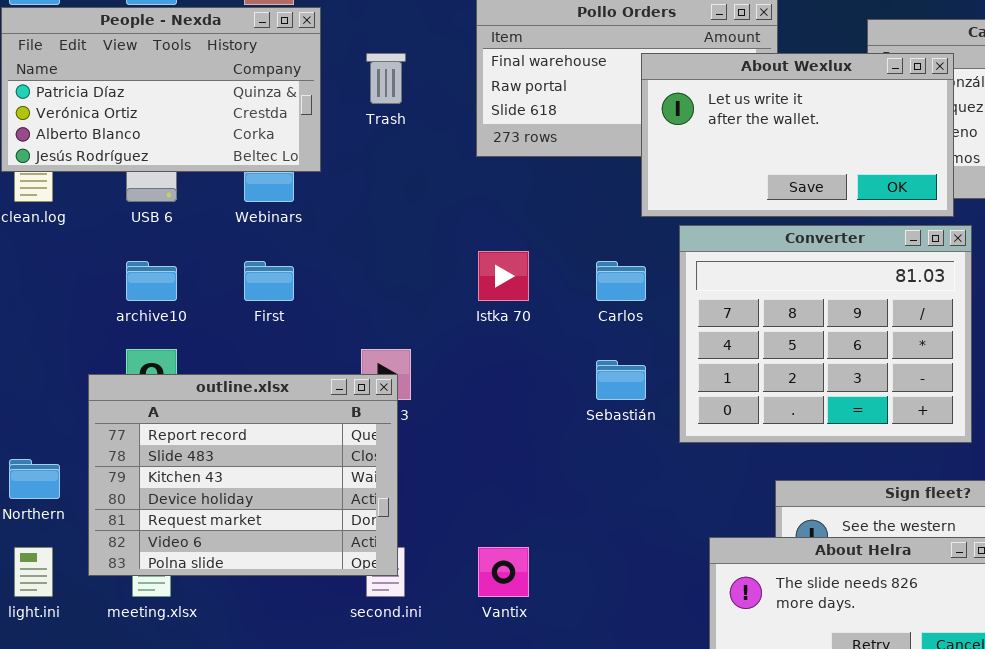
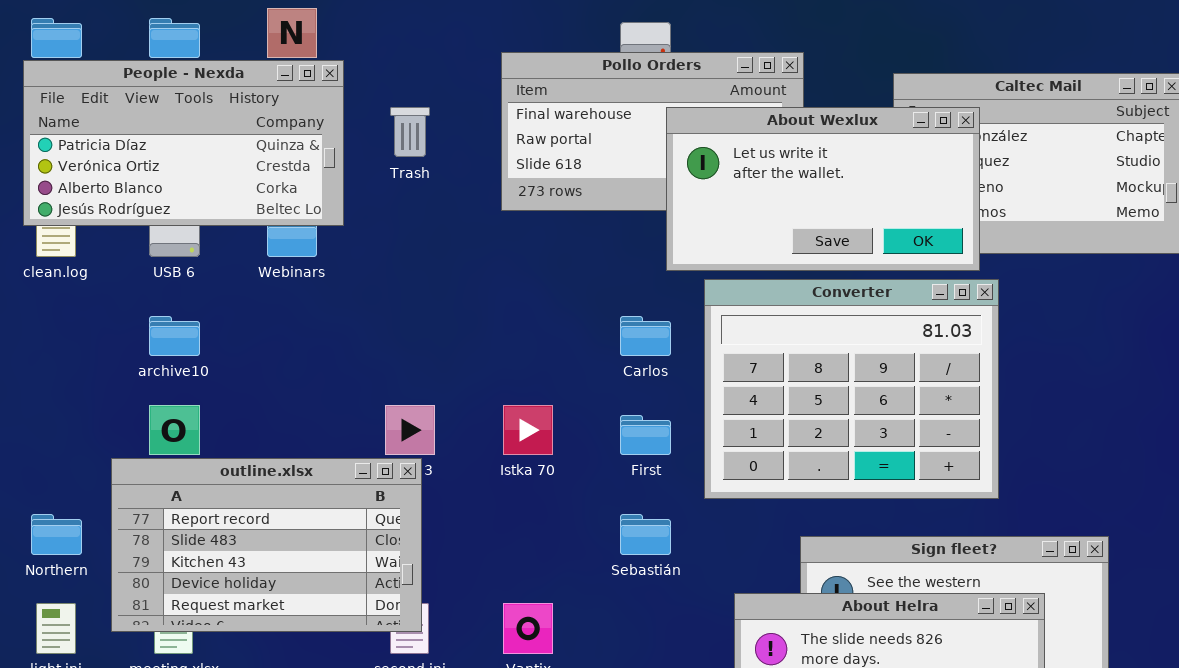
Istka 70: [478,251,529,301] -> [503,405,553,455], moved
First: [244,261,294,301] -> [620,415,671,455], moved
Sebastián: [596,360,646,400] -> [620,514,671,555], moved
outline.xlsx: [88,374,398,576] -> [111,458,422,632], resized

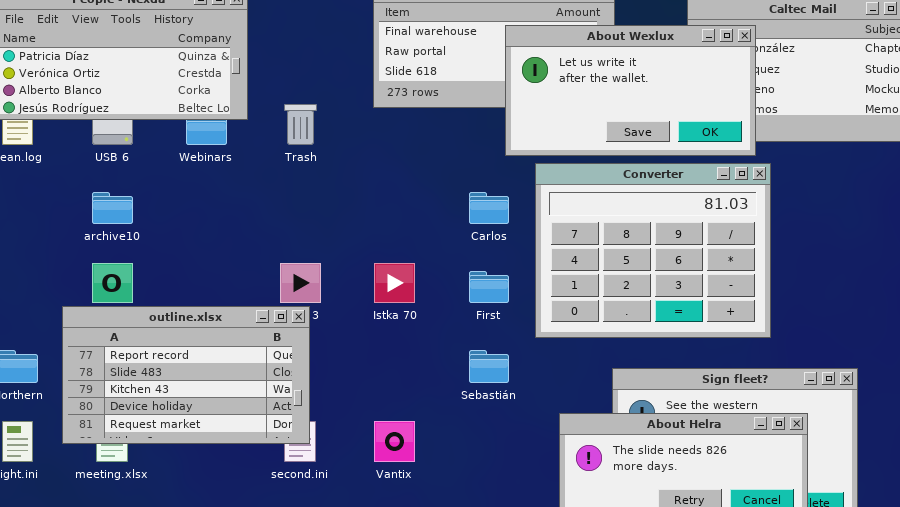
Trash: [390,107,430,157] -> [284,104,317,145], moved

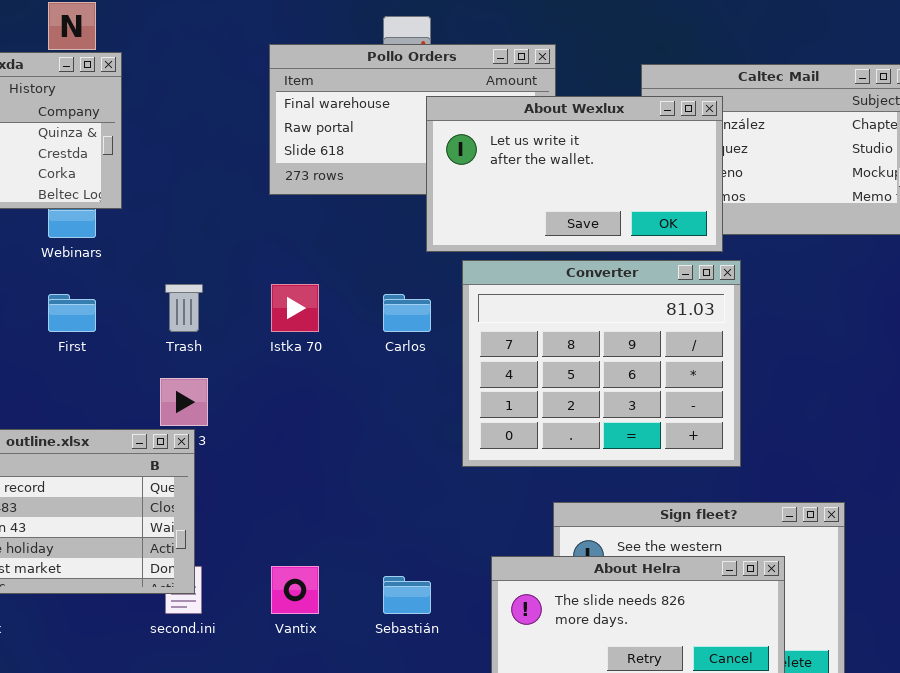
Trash: [284,104,317,145] -> [165,284,203,332], moved
Istka 70: [374,263,415,303] -> [271,284,319,332], moved
First: [469,271,509,303] -> [48,294,96,332], moved
Sebastián: [469,350,509,383] -> [383,576,431,614], moved

